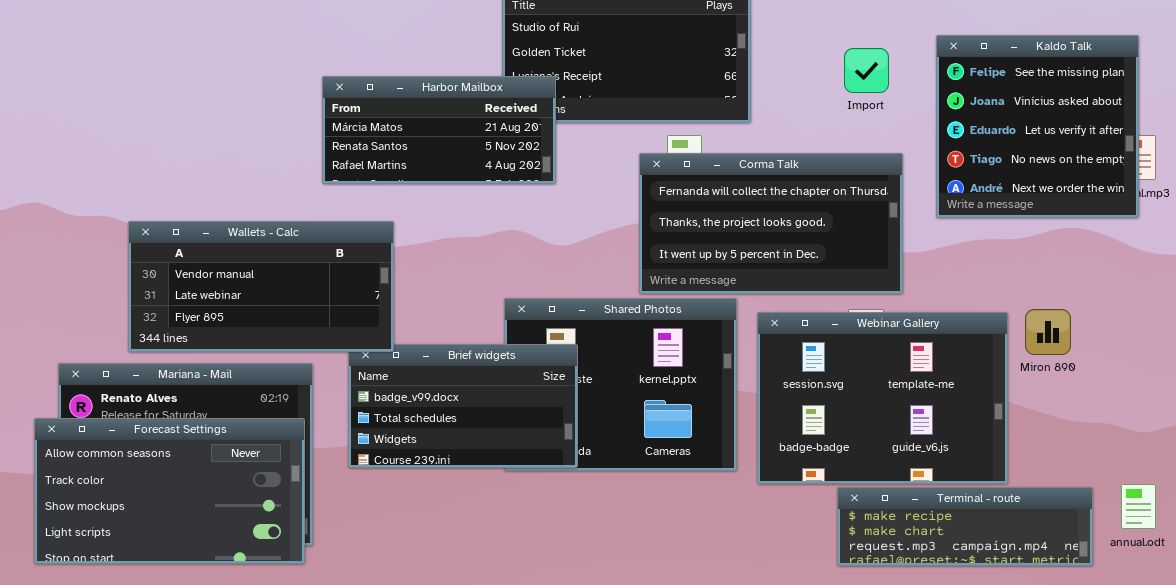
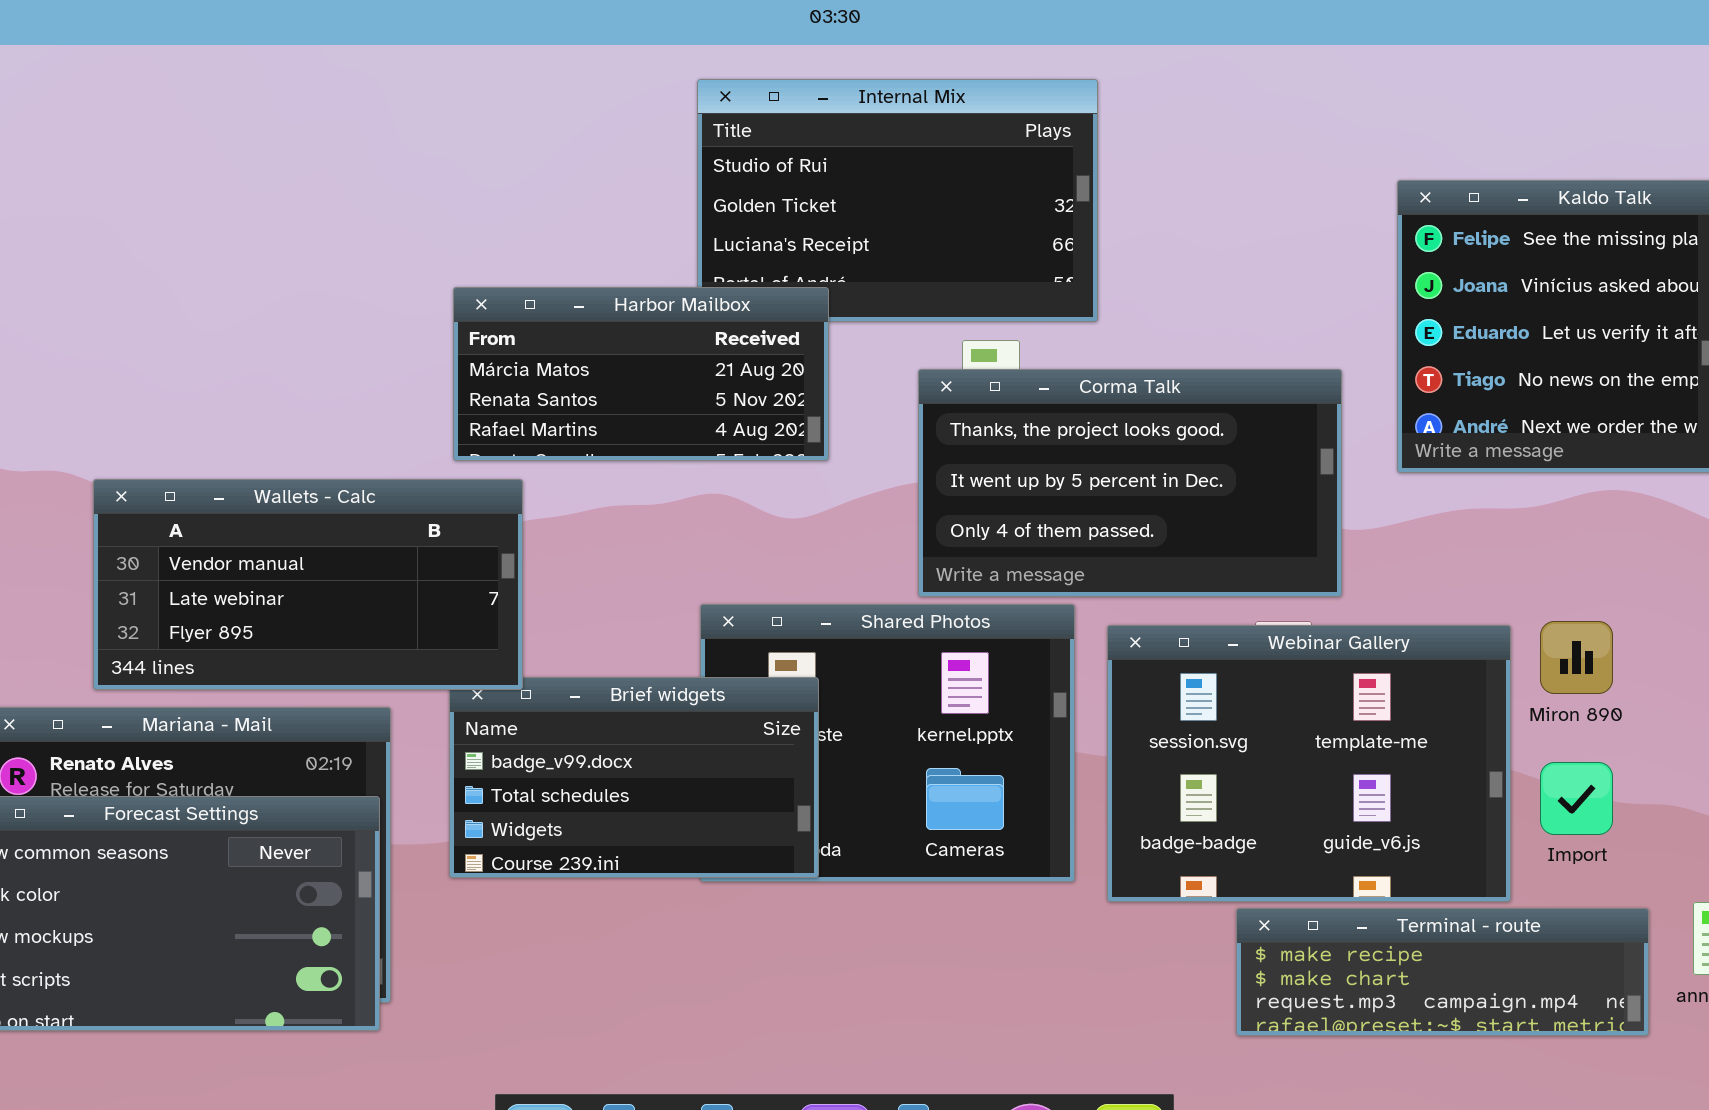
Import: [844,48,889,93] -> [1540,762,1613,835], moved
Harbor Mailbox: [322,76,556,184] -> [453,287,829,461], moved
Corma Talk: [639,153,903,294] -> [918,369,1342,597], scrolled down 1 row

